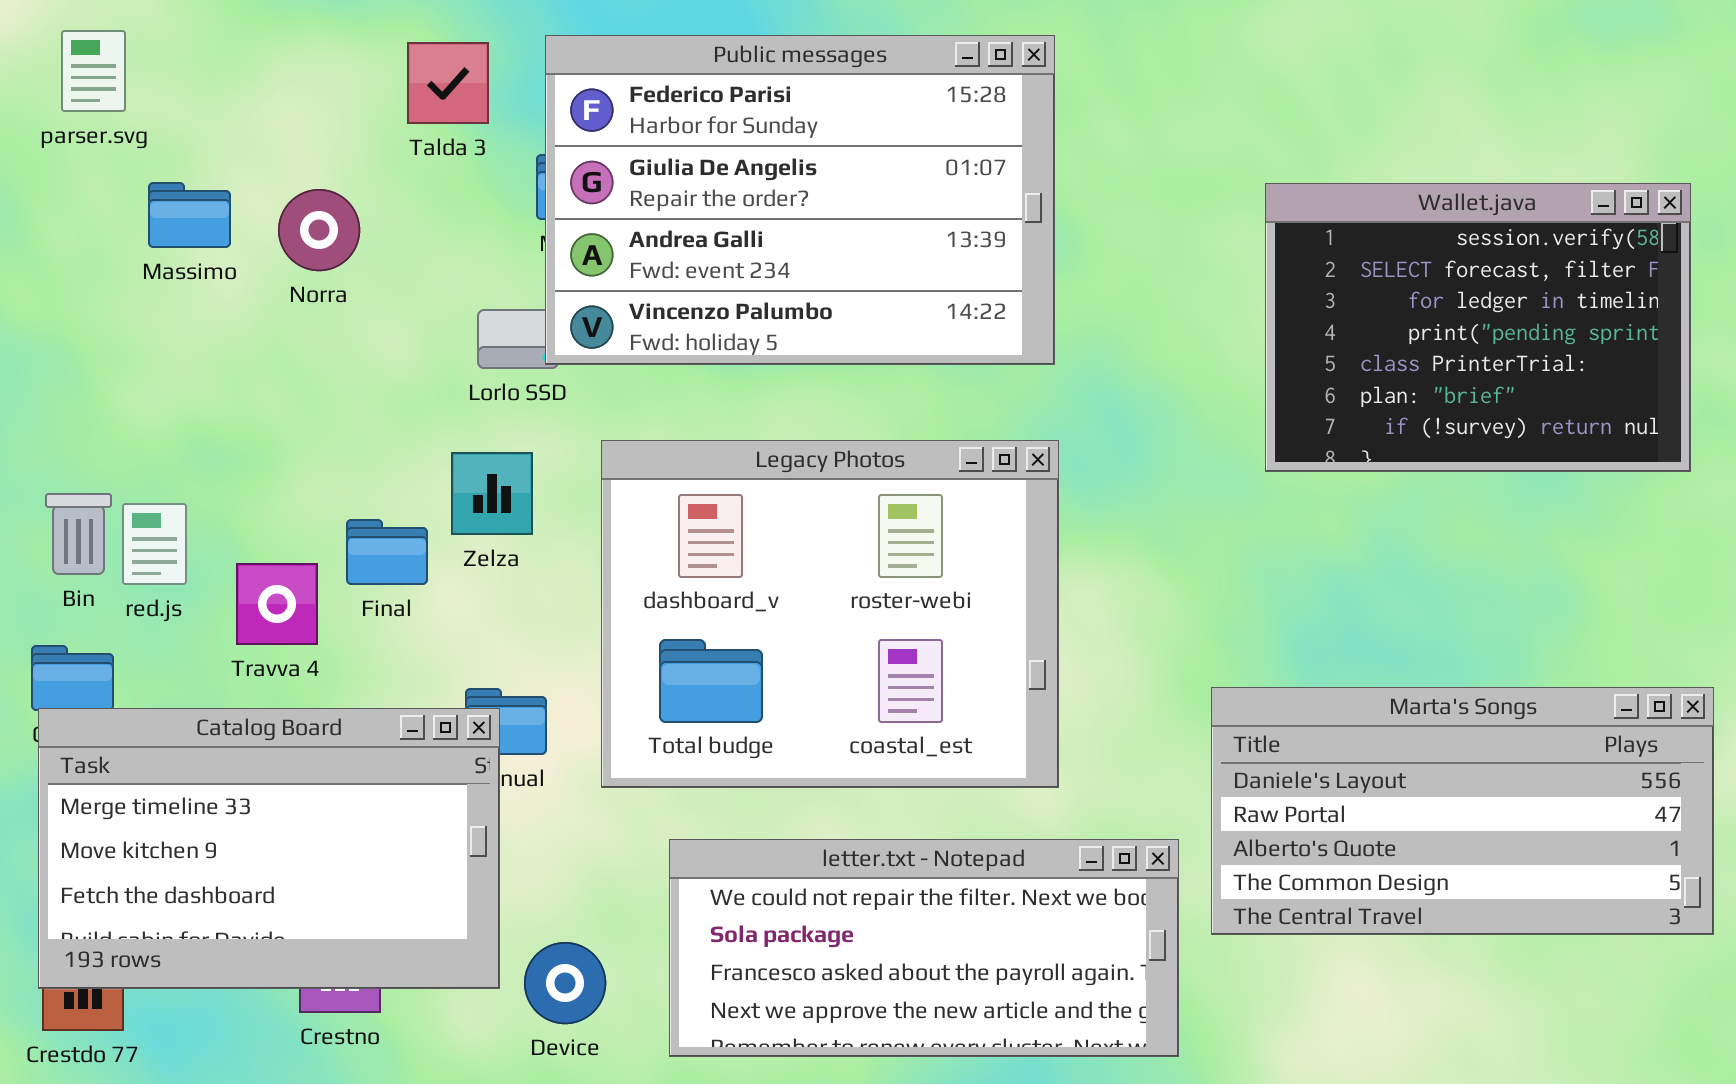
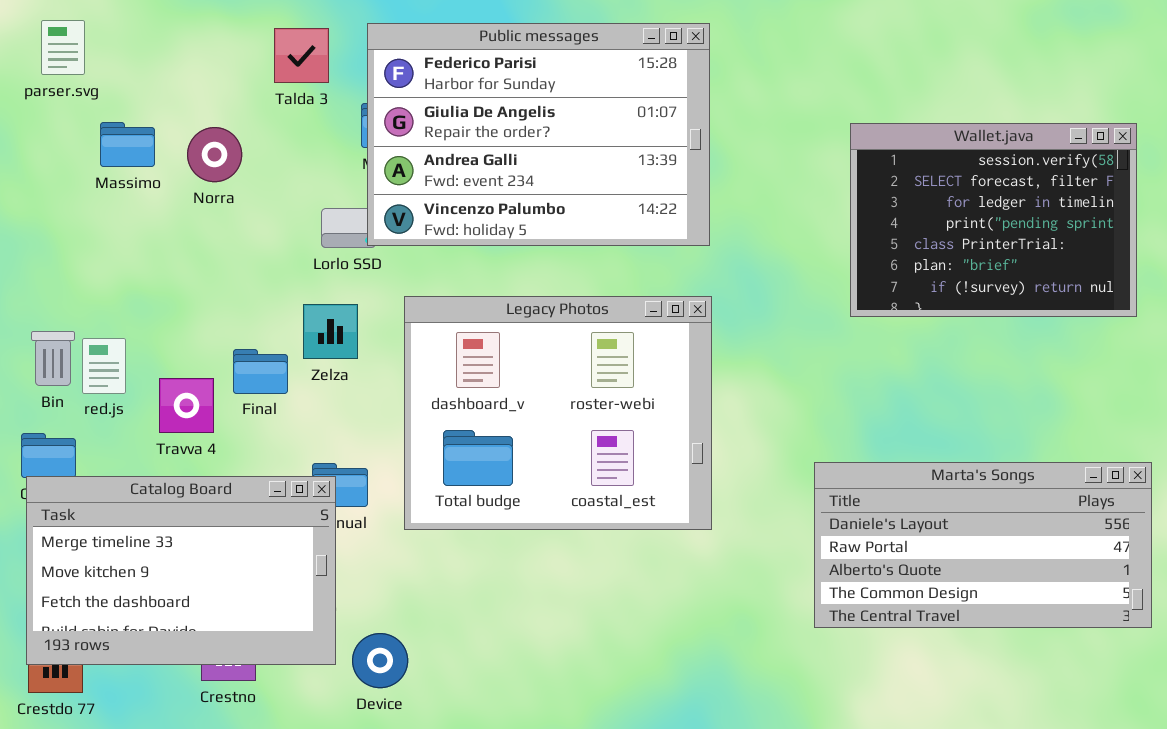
letter.txt - Notepad: [669,839,1179,1057] -> none, closed

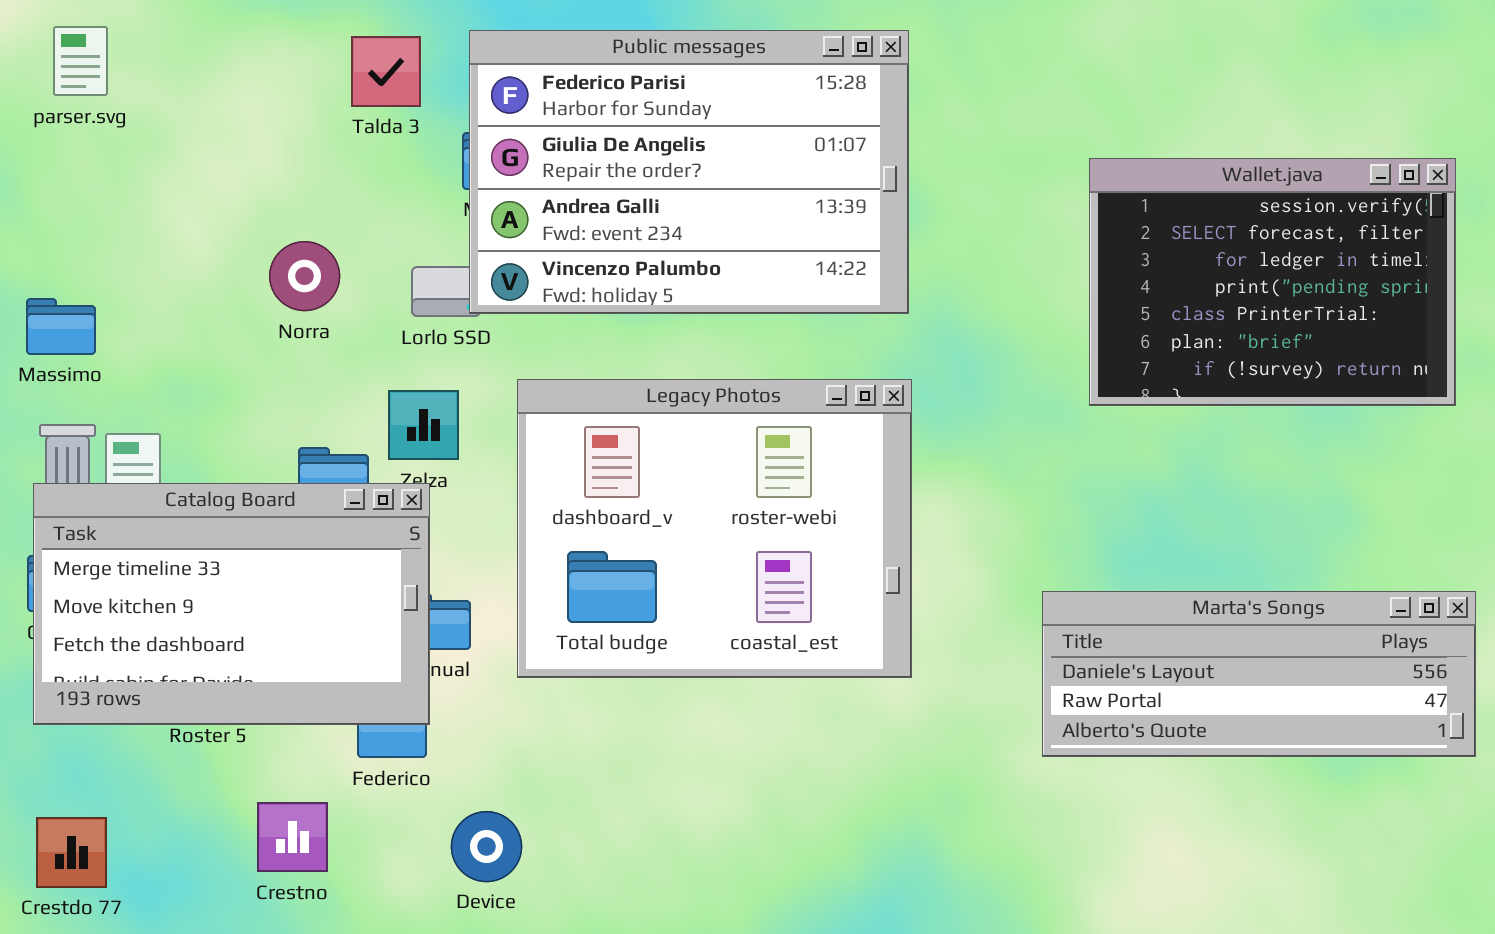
Massimo: [100,122,155,167] -> [26,298,96,355], moved
Norra: [187,127,242,182] -> [269,241,340,311], moved
Marta's Songs: [814,462,1152,628] -> [1042,591,1476,757], resized
Catalog Board: [26,476,336,665] -> [33,483,430,725], moved

